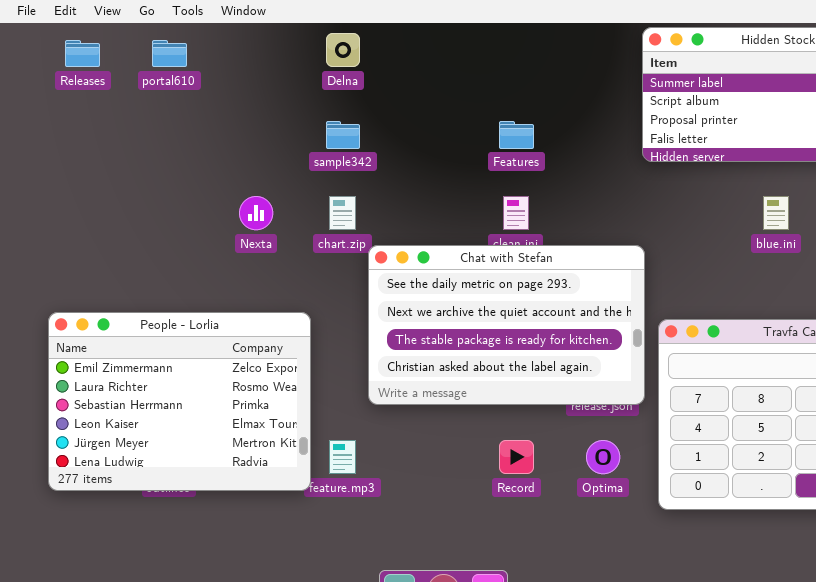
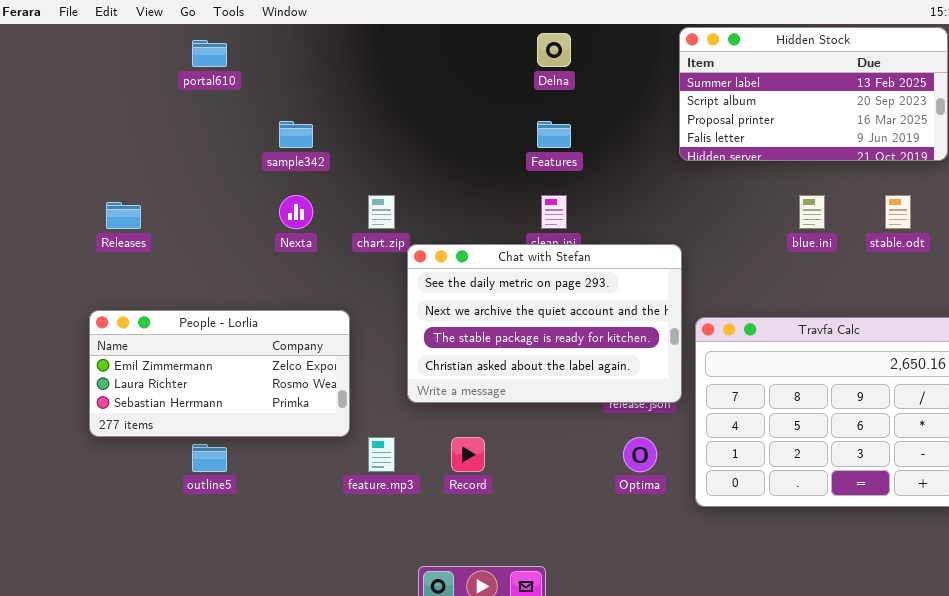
Delna: [326,33,360,67] -> [537,33,571,67], moved
Releases: [65,40,100,67] -> [106,202,141,229], moved
sample342: [326,121,360,149] -> [279,121,313,148], moved
People - Lorlia: [48,312,311,491] -> [89,310,350,437], resized
Record: [499,440,534,474] -> [451,437,485,472], moved

